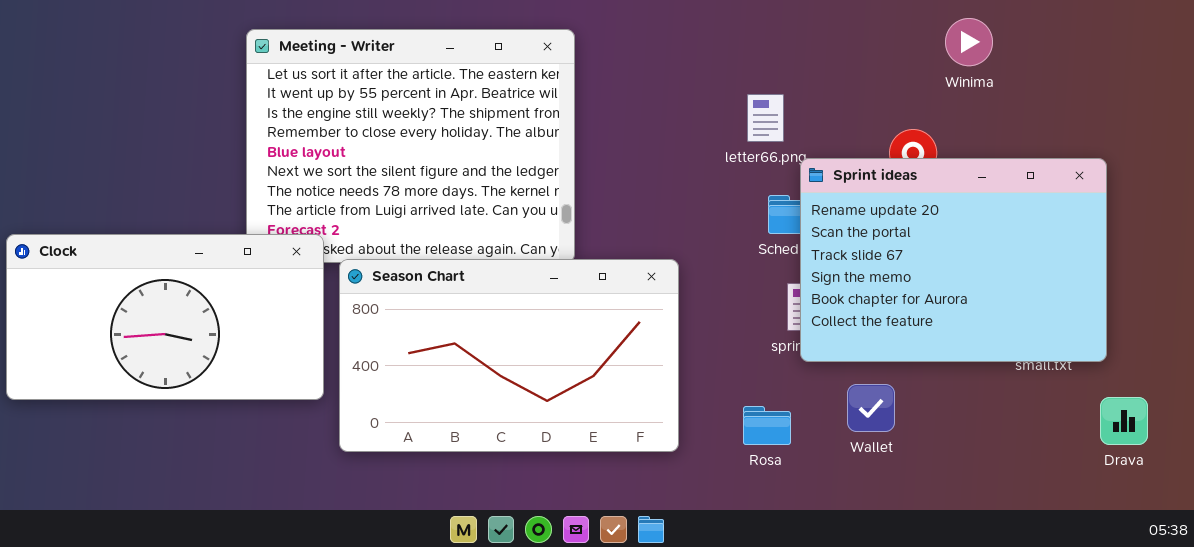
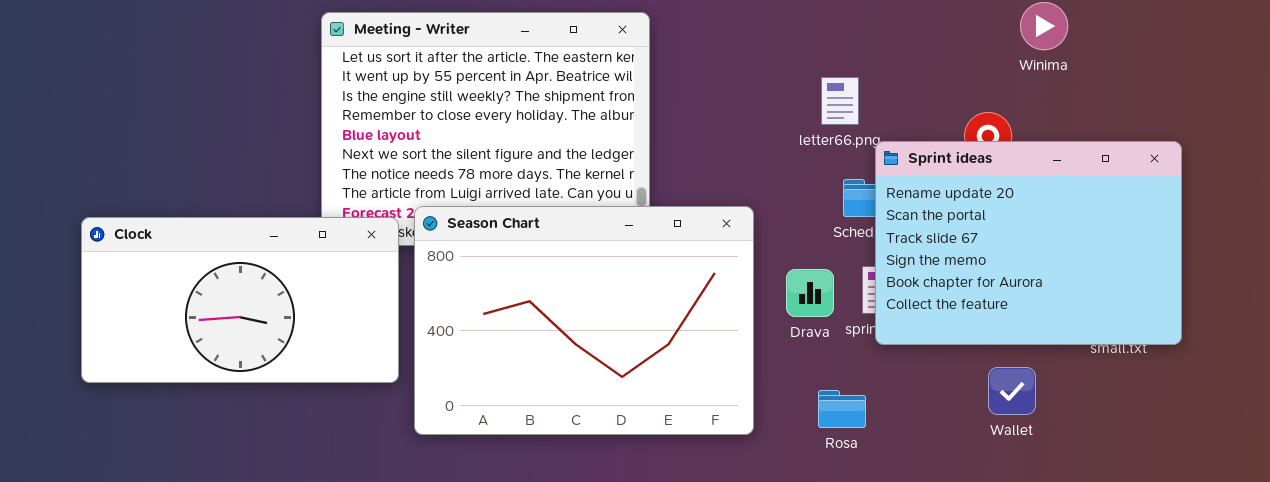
Season Chart: [339,259,679,452] -> [414,206,754,435], resized
Wallet: [847,384,895,432] -> [988,367,1036,415], moved
Drava: [1100,397,1148,445] -> [786,269,834,317], moved

